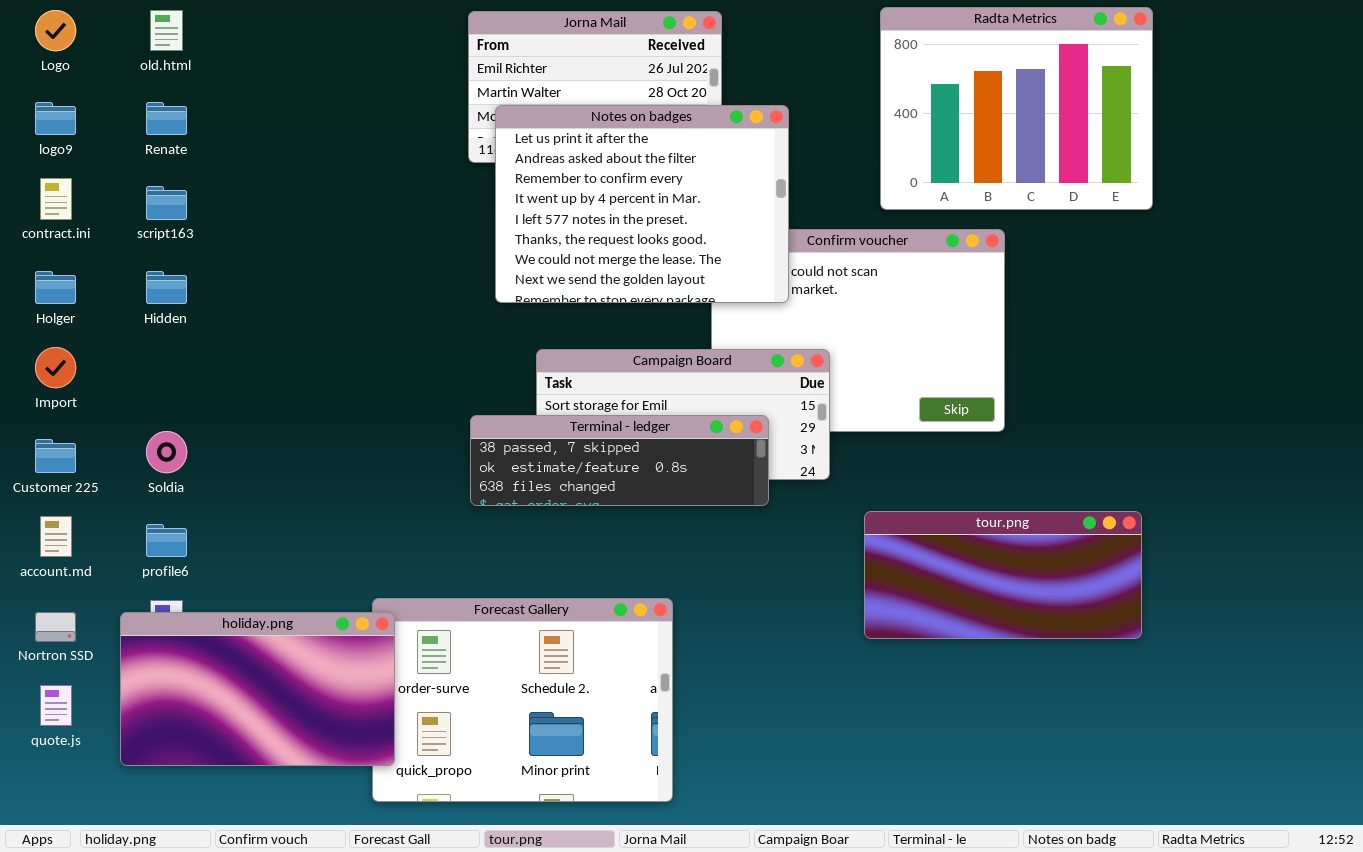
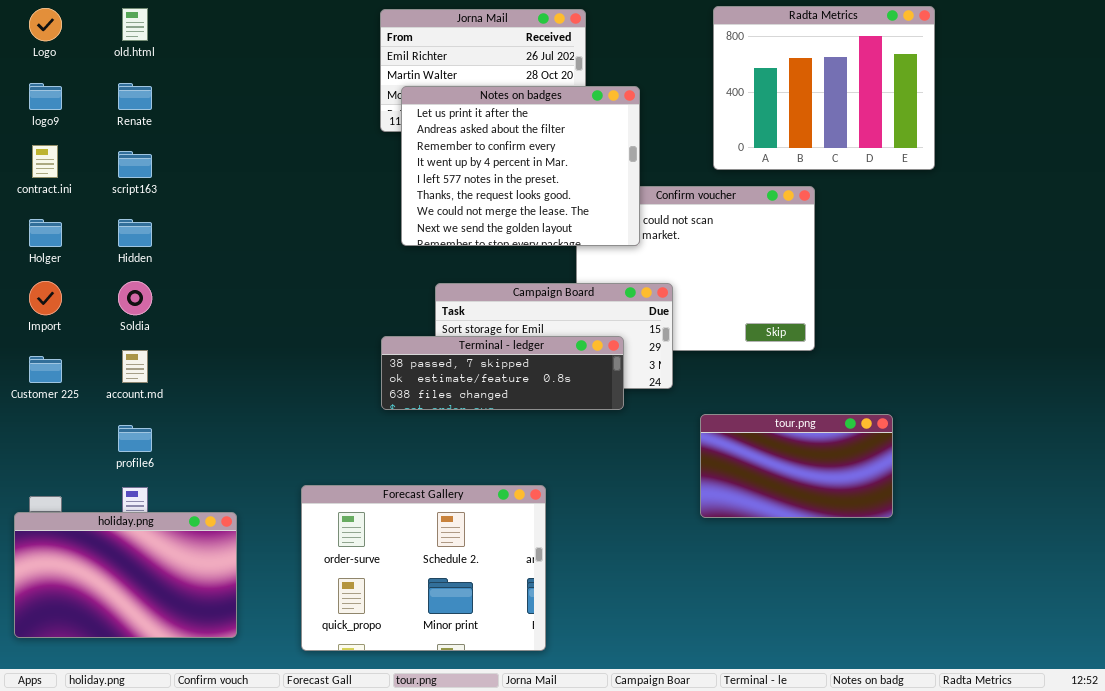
Soldia: [146,431,187,473] -> [118,281,152,315], moved
tour.png: [864,511,1142,639] -> [700,414,893,518], resized
account.md: [40,516,72,557] -> [122,350,148,383], moved
holiday.png: [120,612,395,766] -> [14,512,237,638], moved

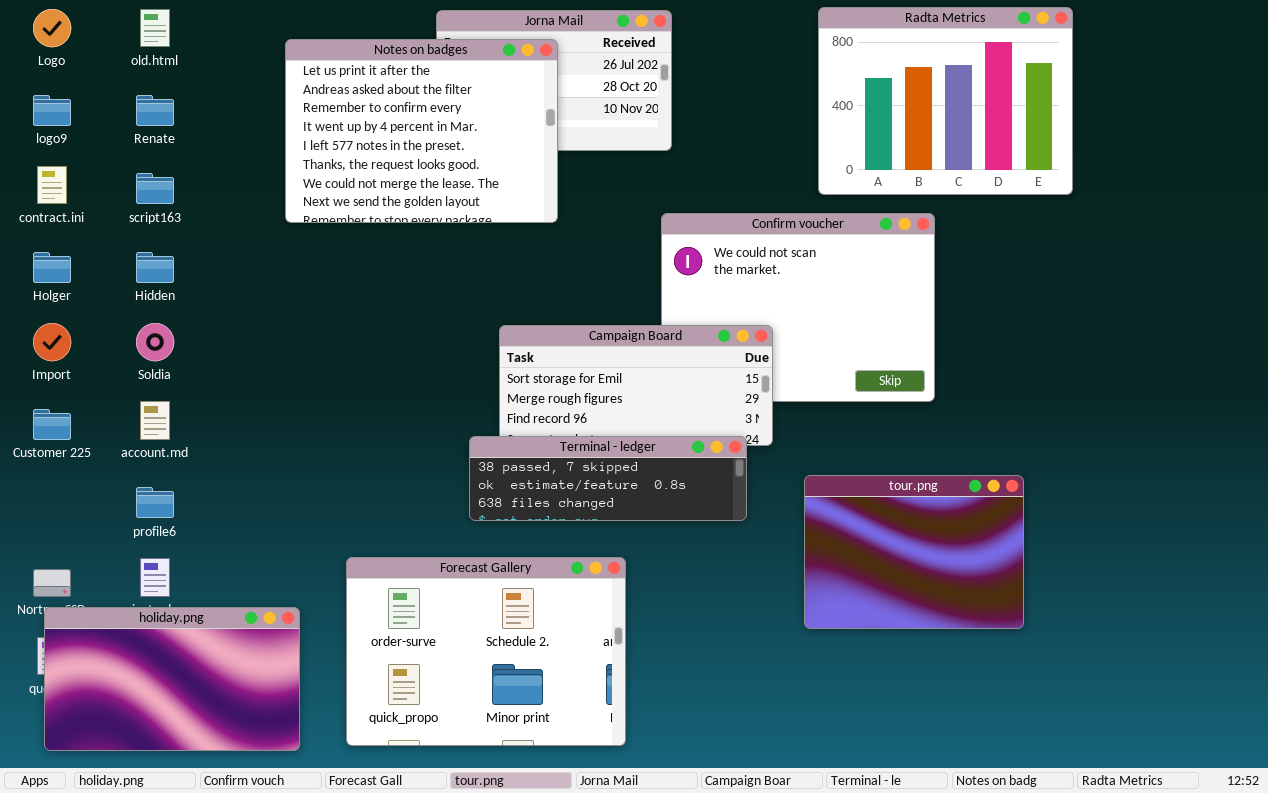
Notes on badges: [401,86,640,246] -> [285,39,558,223], moved
Terminal - ledger: [381,336,624,410] -> [469,436,747,521], moved
tour.png: [700,414,893,518] -> [804,475,1024,629], resized
holiday.png: [14,512,237,638] -> [44,607,300,751], moved

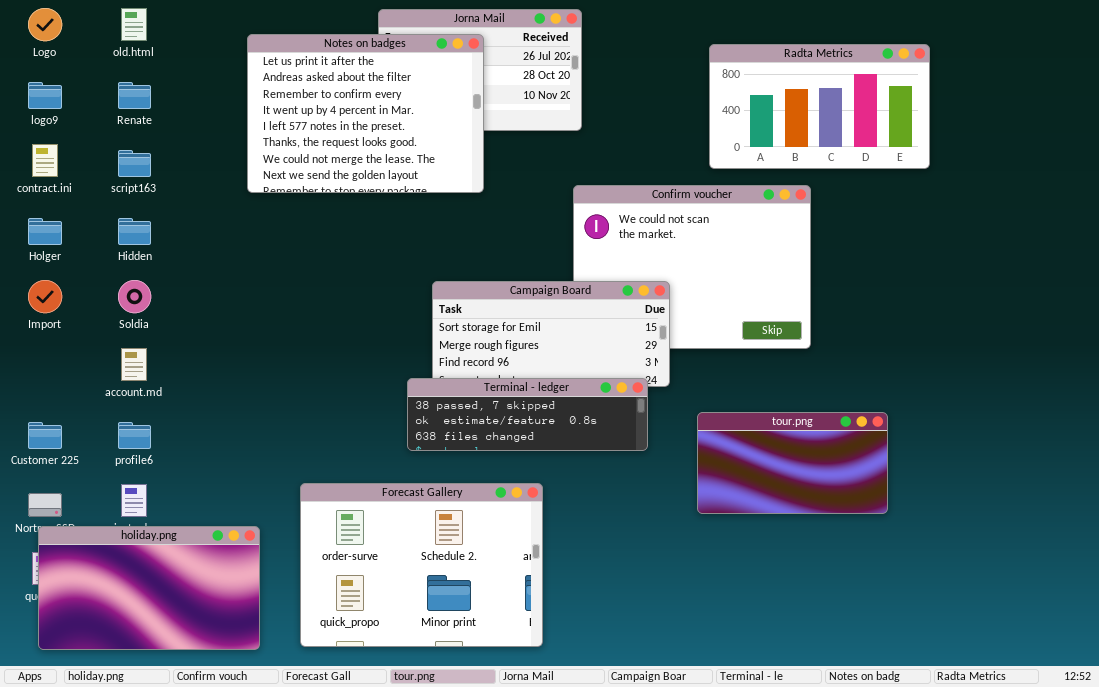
Radta Metrics: [818,7,1073,195] -> [709,44,930,169], resized
Customer 225: [33,409,71,440] -> [28,422,62,449], moved
tour.png: [804,475,1024,629] -> [697,412,888,514], resized

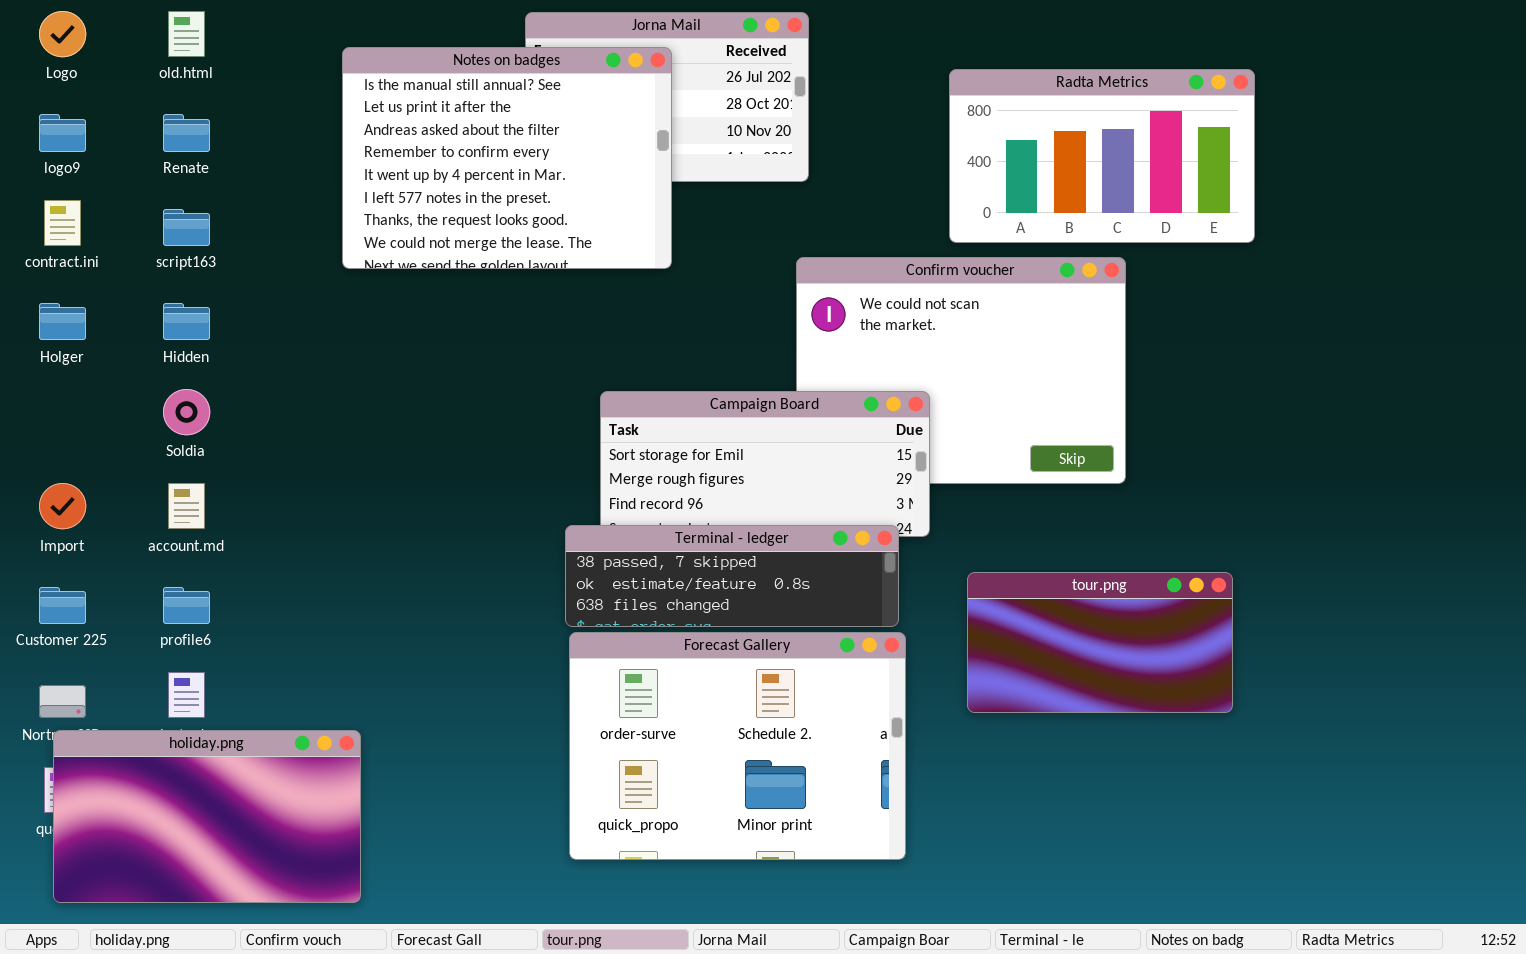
Notes on badges: [247,34,484,193] -> [342,47,672,269], scrolled up 1 row
Radta Metrics: [709,44,930,169] -> [949,69,1255,243], moved
Import: [28,280,62,313] -> [39,483,86,529], moved
Forecast Gallery: [300,483,543,647] -> [569,632,906,860], moved

